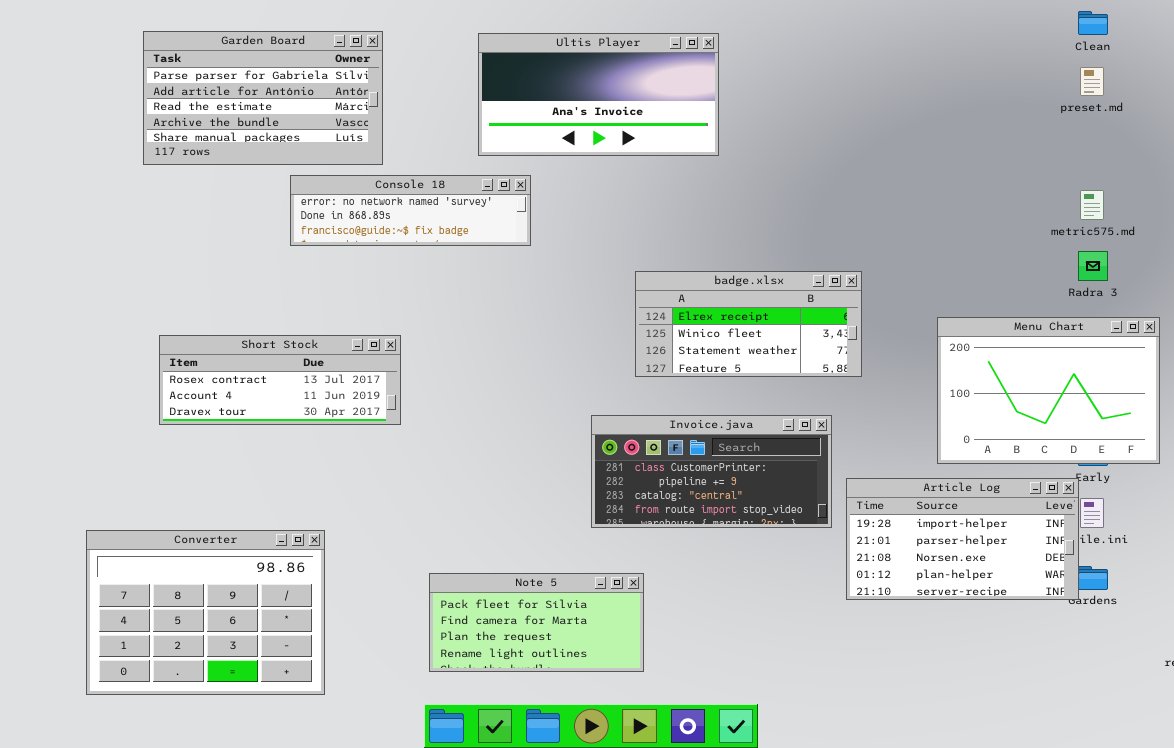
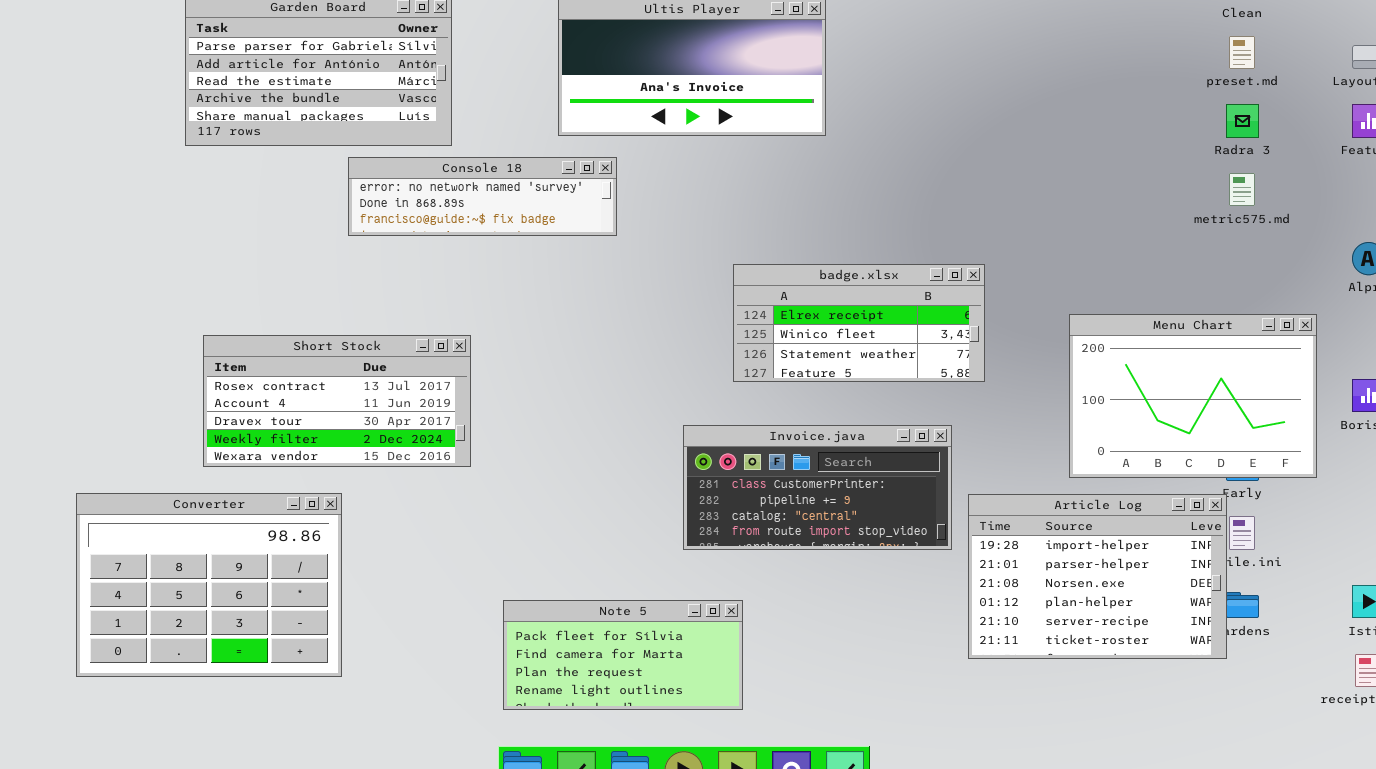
Radra 3: [1078,251,1108,281] -> [1226,104,1259,138], moved
Short Stock: [159,335,401,425] -> [203,335,471,467], resized
Article Log: [846,478,1079,600] -> [968,494,1227,659], resized
Converter: [86,530,325,695] -> [76,493,342,677], moved

